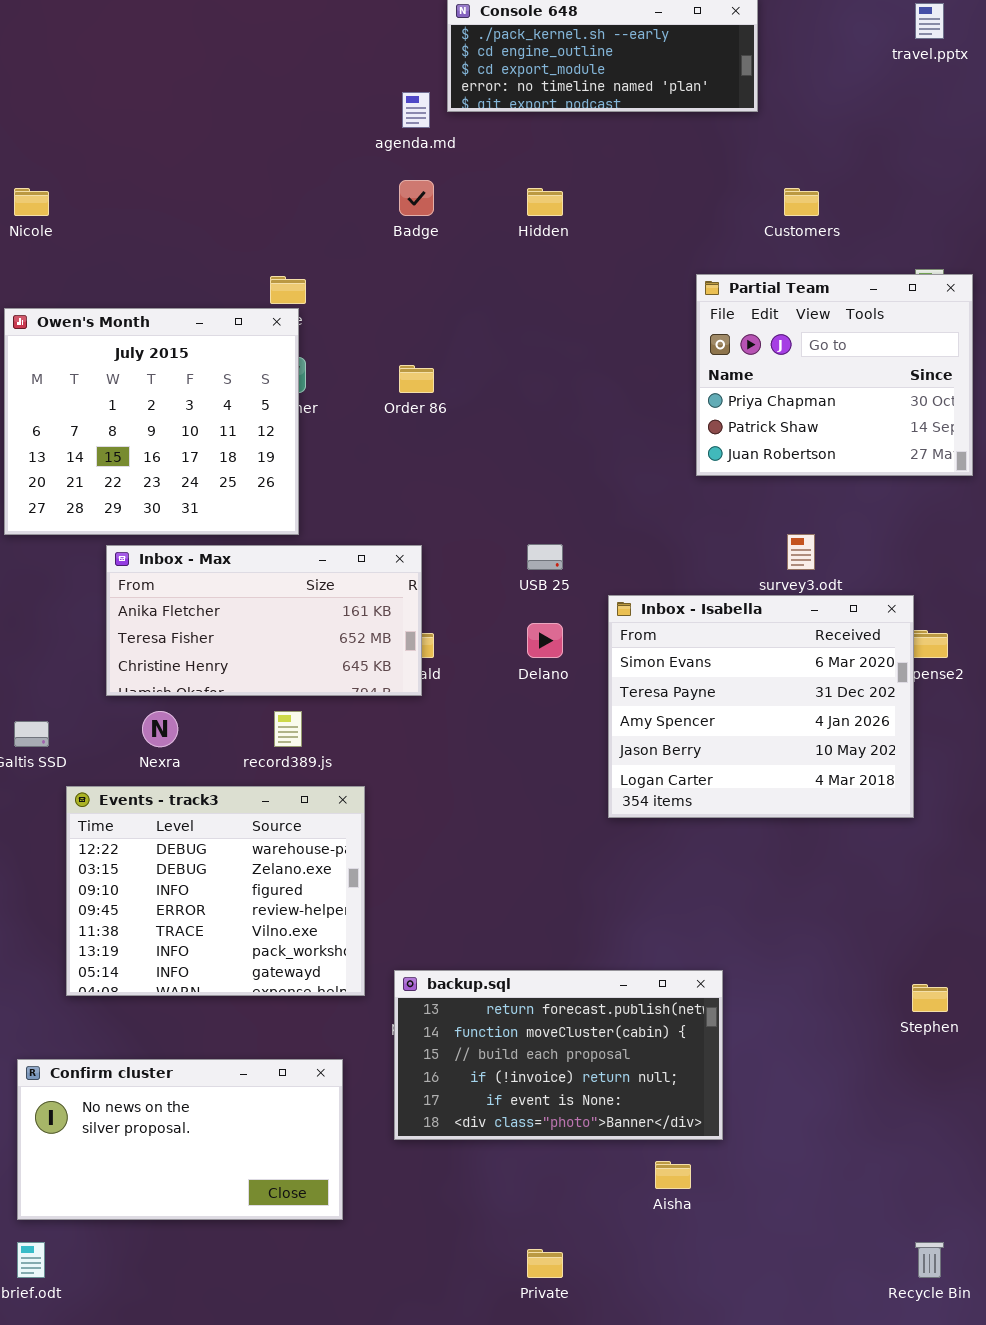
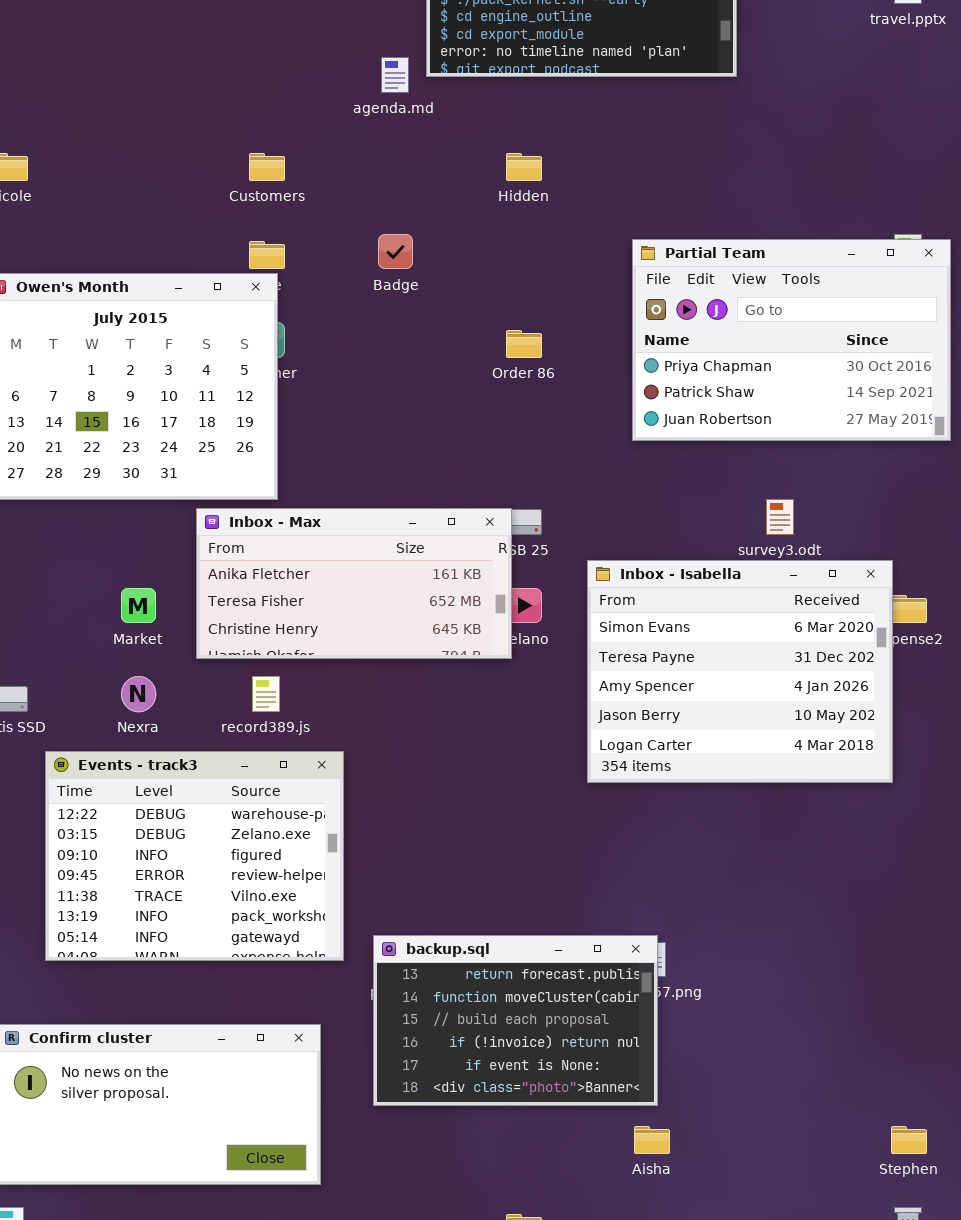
Badge: [399,180,434,216] -> [378,234,413,269], moved
Customers: [784,188,819,216] -> [249,153,285,181], moved
Partial Team: [696,274,973,476] -> [632,239,951,441], resized
Order 86: [399,365,434,393] -> [506,330,542,358], moved
Inbox - Max: [106,545,422,696] -> [196,508,512,659], moved
backup.sql: [394,970,723,1140] -> [373,935,658,1106], resized
Stephen: [912,984,948,1012] -> [891,1126,927,1154], moved

